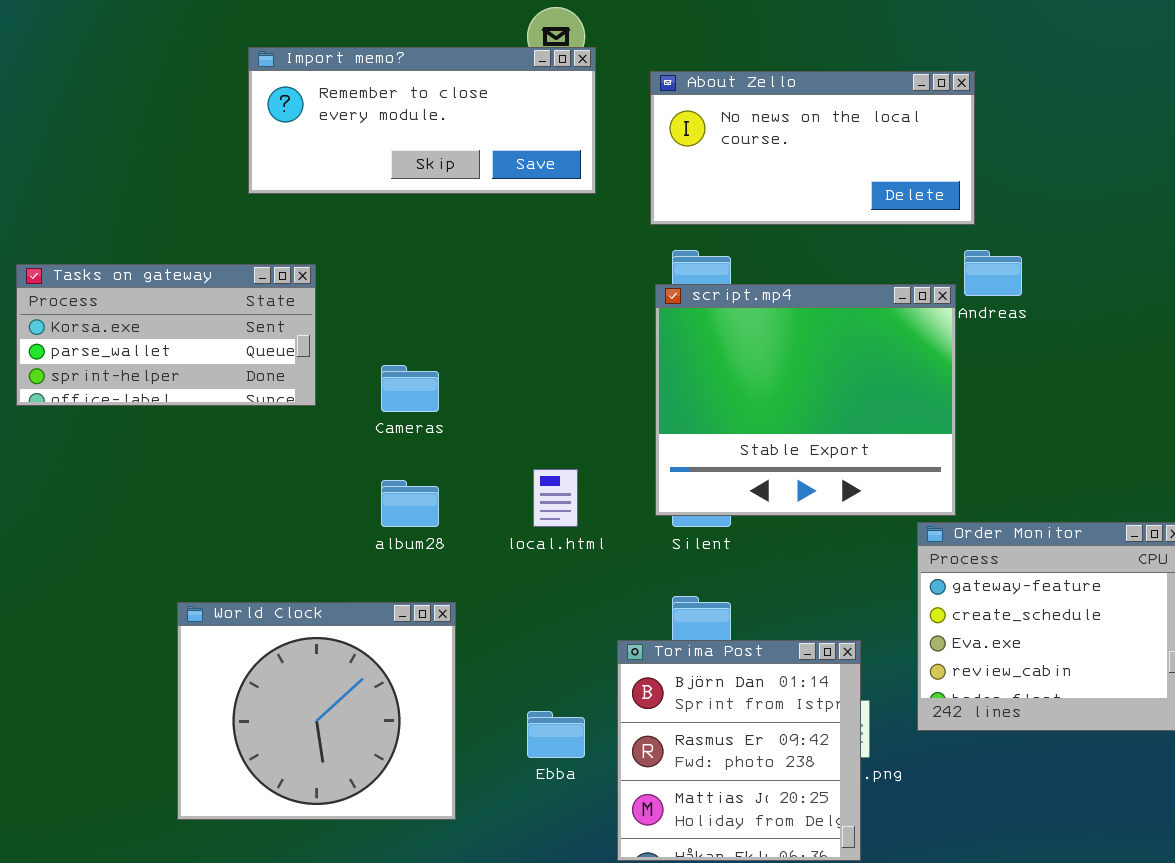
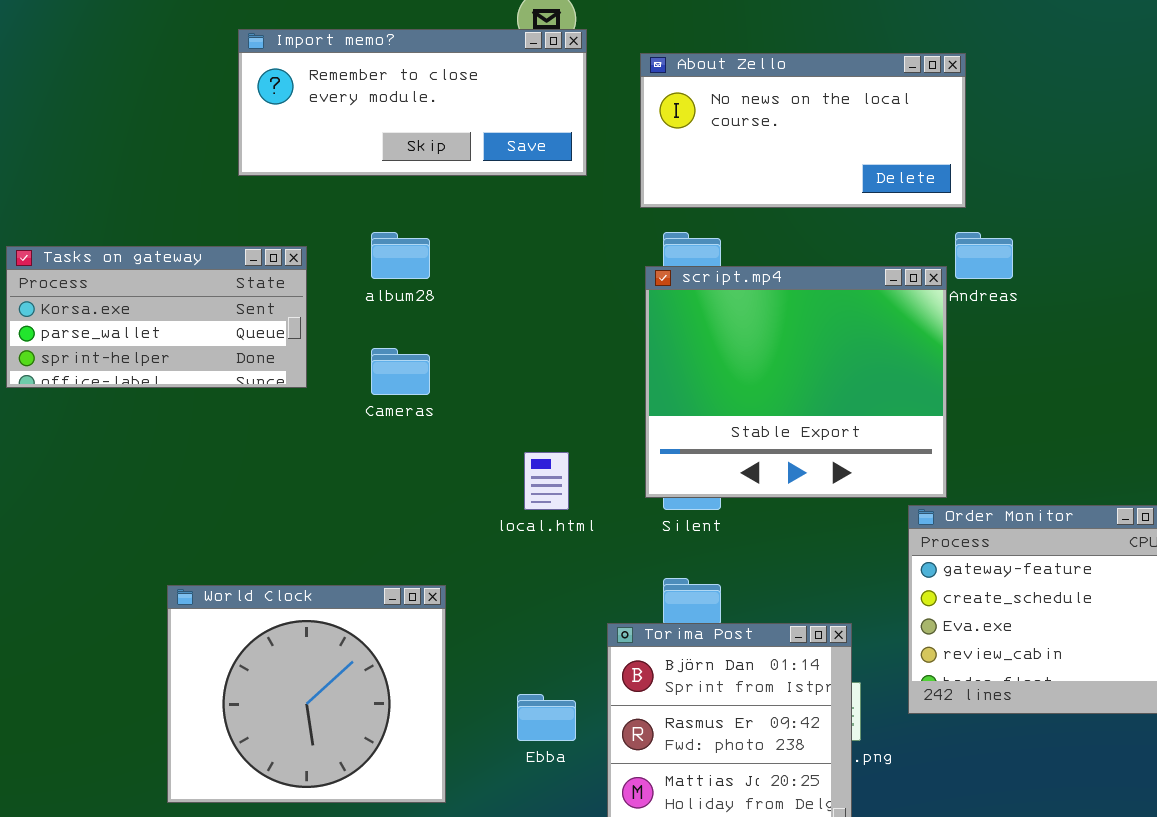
album28: [381,480,439,527] -> [371,232,430,279], moved

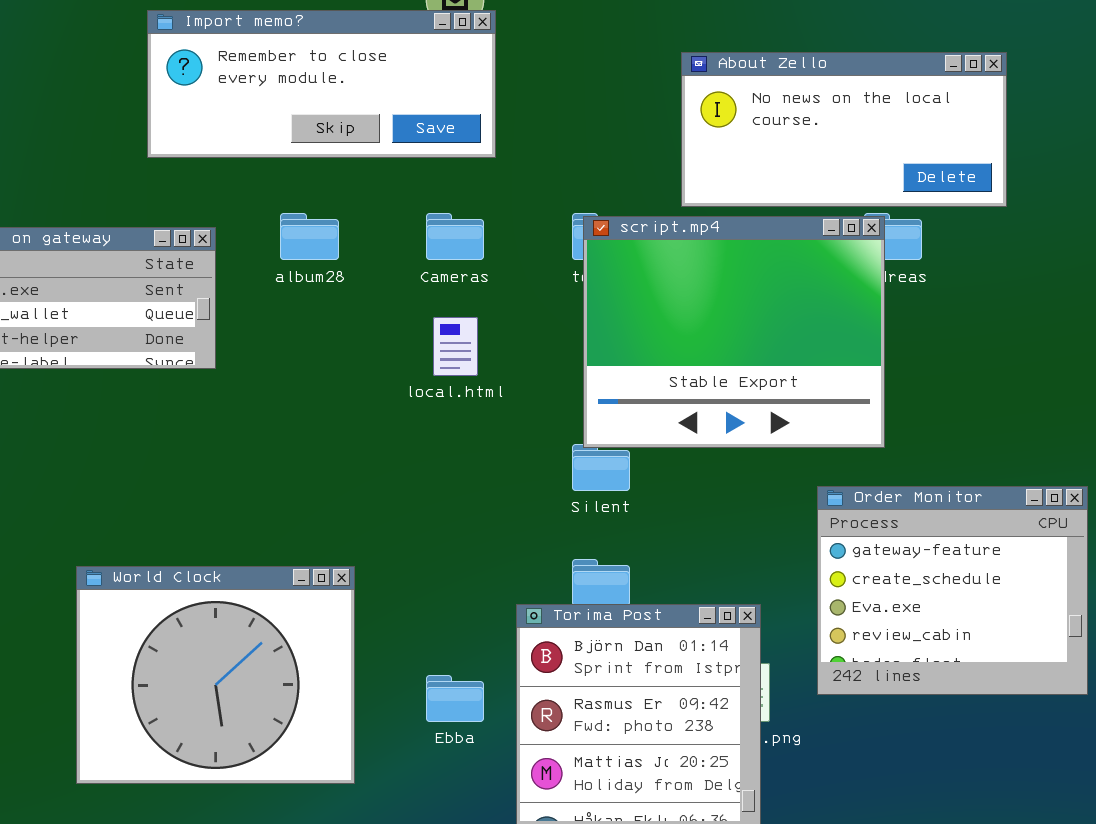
About Zello: [640,53,966,208] -> [681,52,1007,207], moved
script.mp4: [645,266,947,498] -> [583,216,885,448], moved
Cameras: [371,348,430,395] -> [426,213,484,260], moved
local.html: [524,452,569,510] -> [433,317,478,376], moved

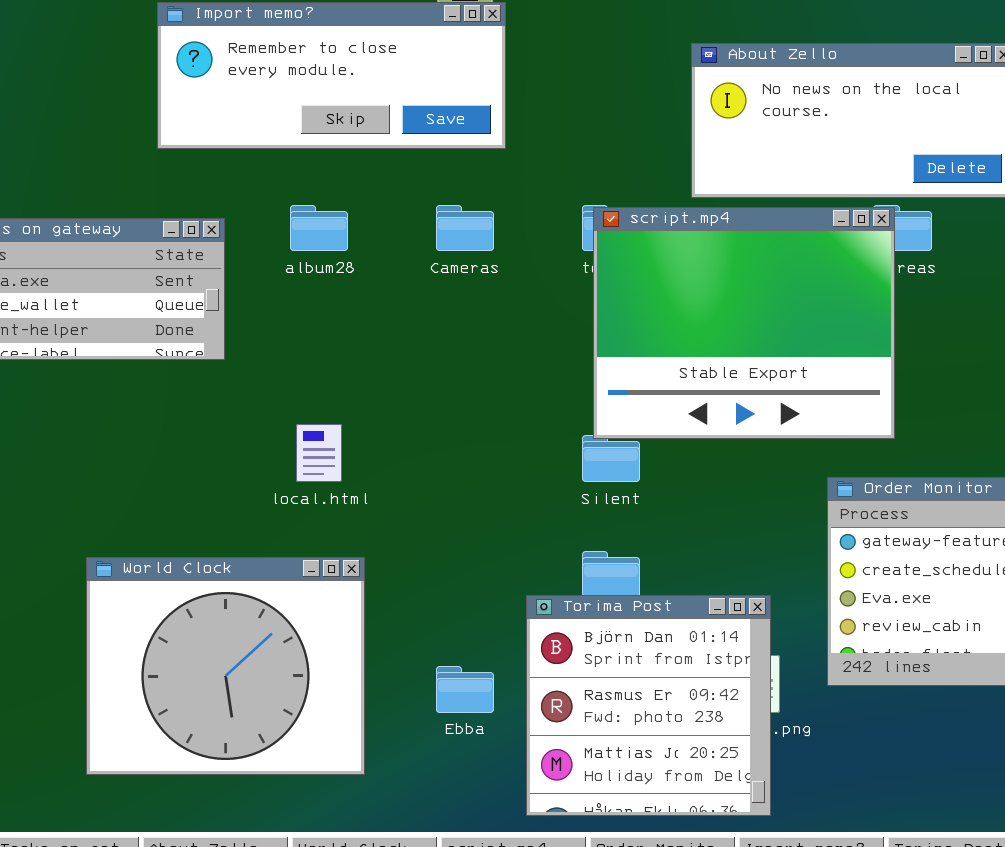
local.html: [433,317,478,376] -> [296,424,342,482], moved

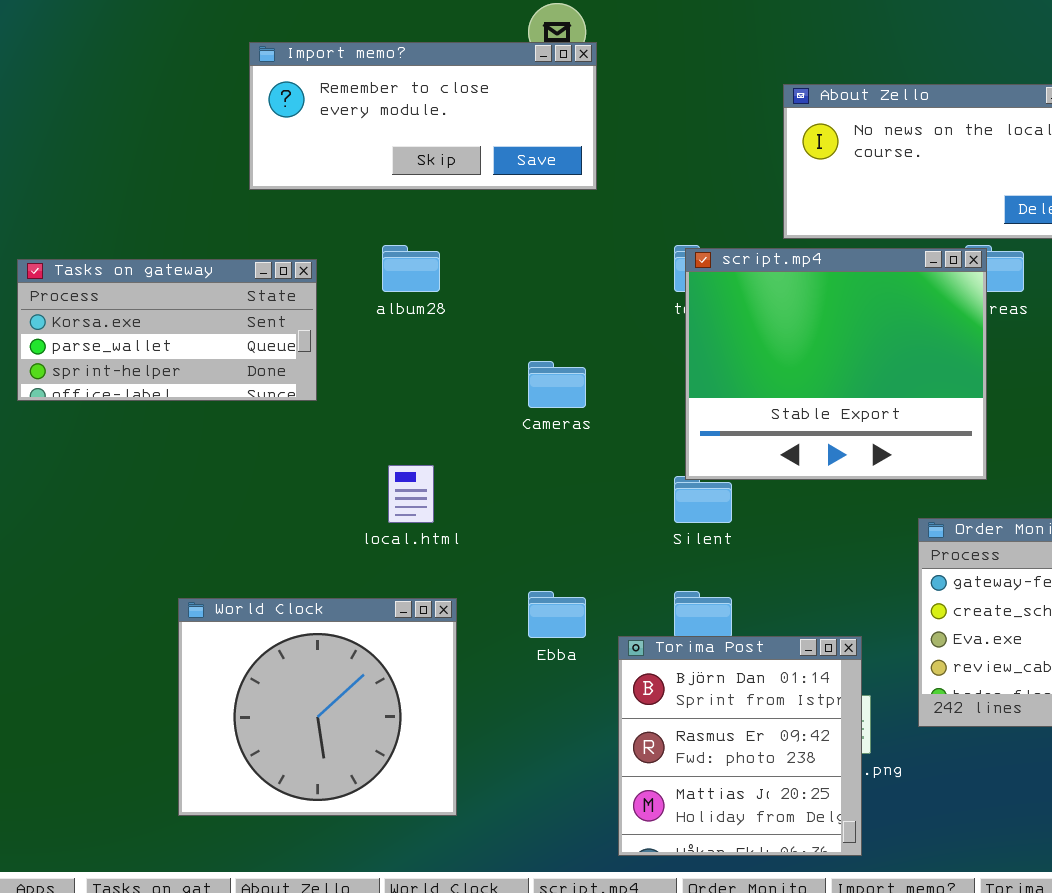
Cameras: [436,205,494,251] -> [528,361,586,408], moved
Ebba: [436,666,494,713] -> [528,591,586,638], moved

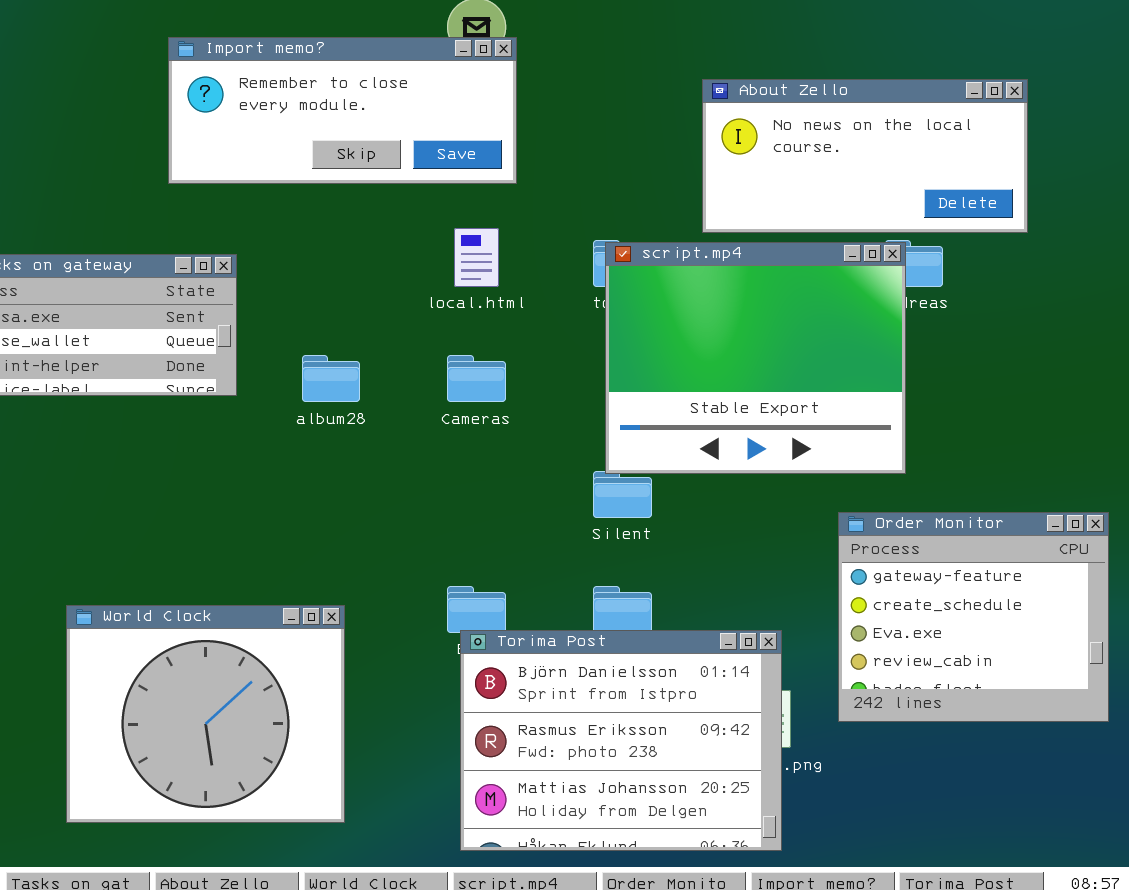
album28: [382,245,440,292] -> [302,355,360,402], moved
local.html: [388,465,434,523] -> [454,228,499,287], moved
World Clock: [178,598,457,816] -> [66,605,345,823], moved
Torima Post: [618,636,862,856] -> [460,630,782,851], resized

